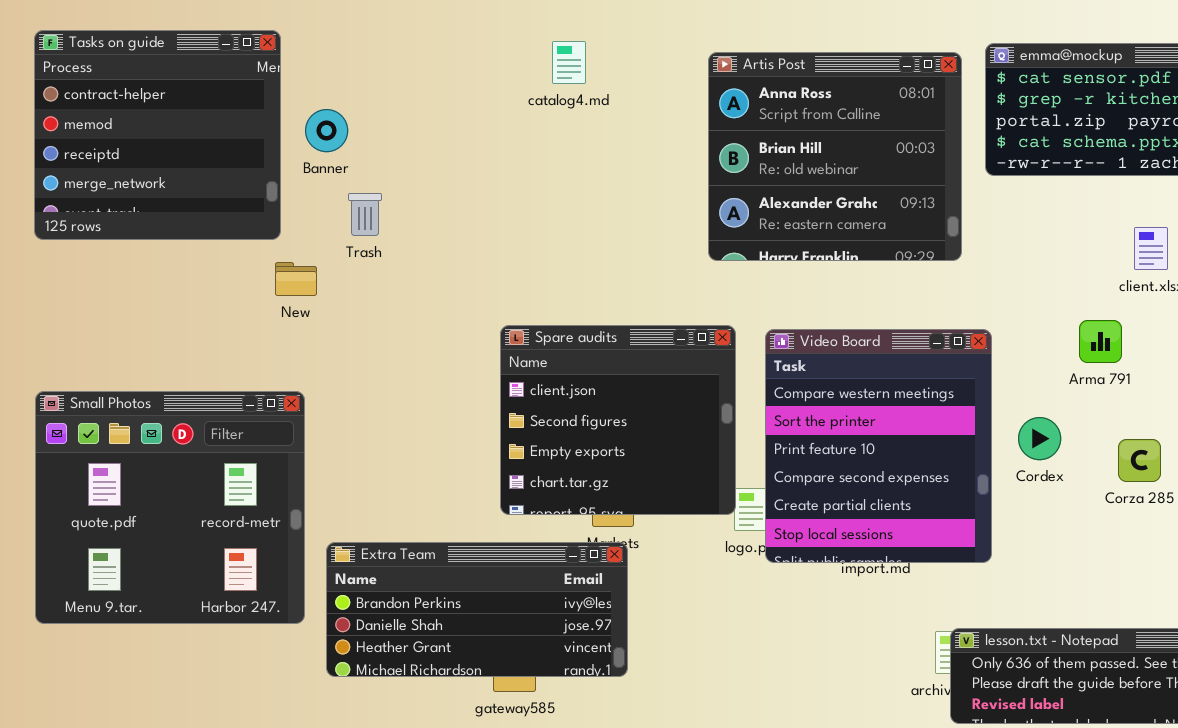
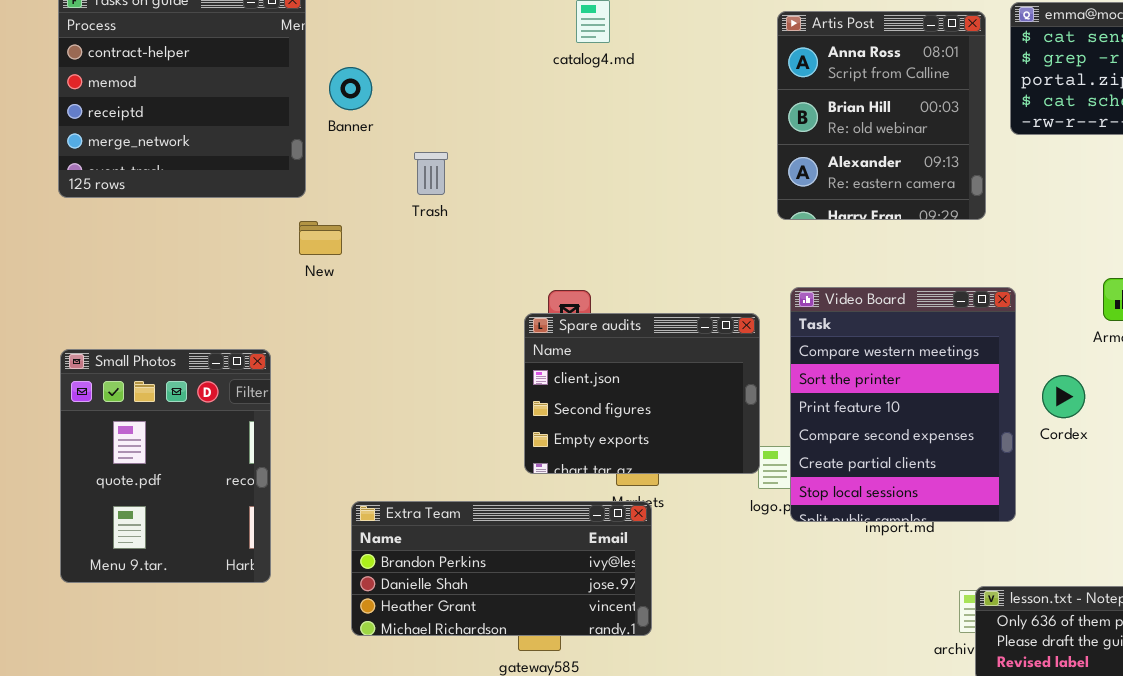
Artis Post: [708,52,962,261] -> [777,11,986,220], resized
Trash: [348,193,382,236] -> [414,152,448,195], moved
Spare audits: [500,325,736,515] -> [524,313,760,474], resized
Small Photos: [35,391,305,624] -> [60,349,271,583], resized

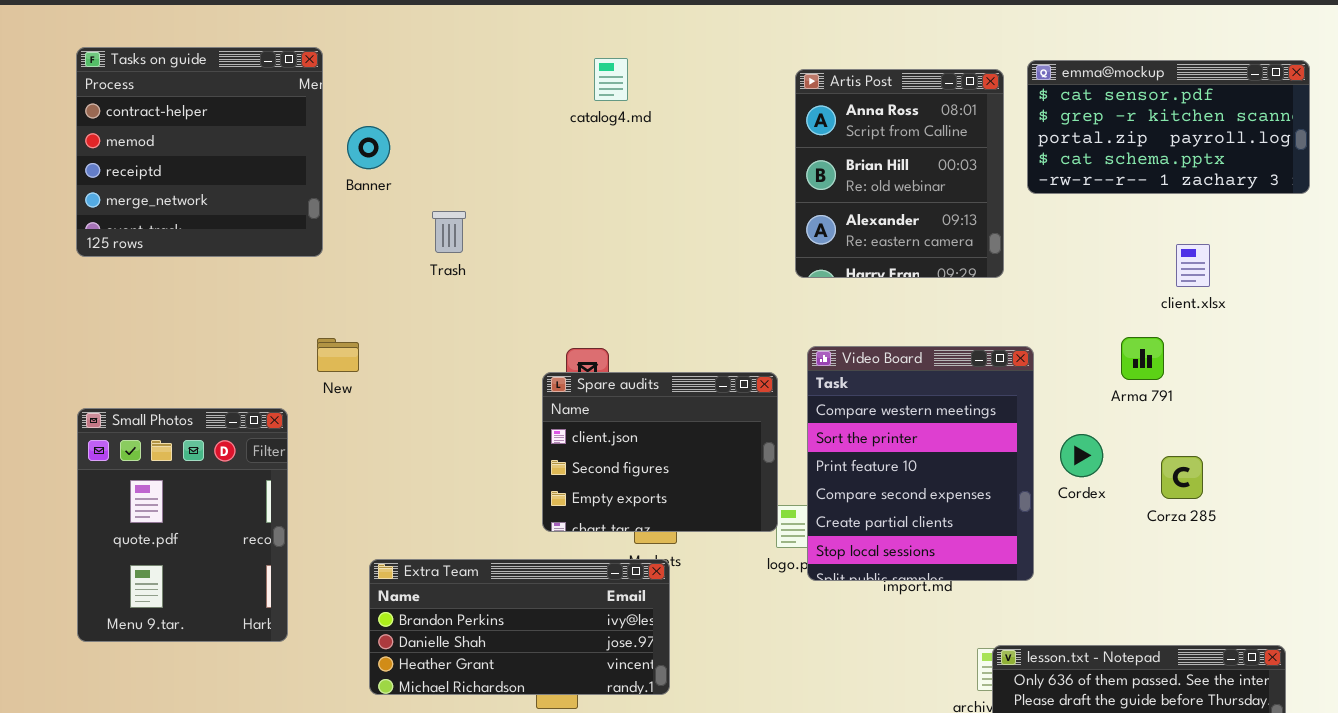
New: [299,221,342,255] -> [317,338,359,372], moved

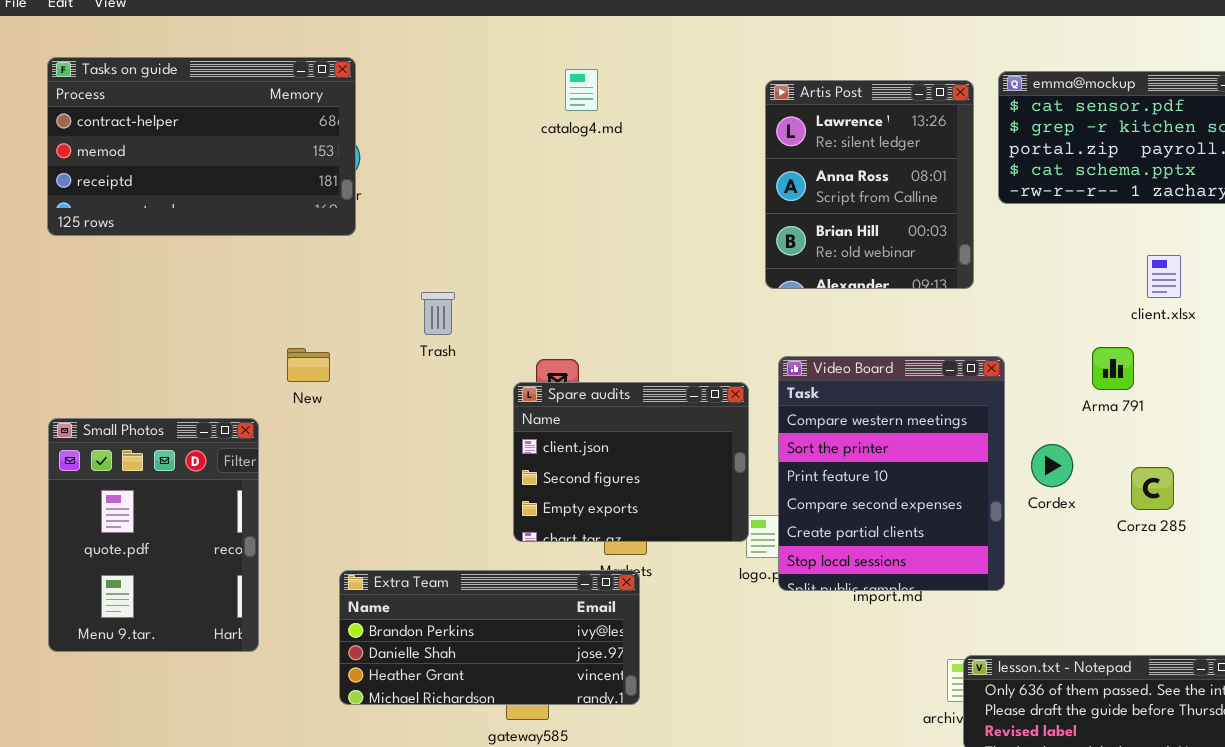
Tasks on guide: [76,47,323,257] -> [47,57,356,236], resized
Artis Post: [795,69,1004,278] -> [765,80,974,289], scrolled up 1 row
Trash: [432,211,466,253] -> [421,292,455,335], moved

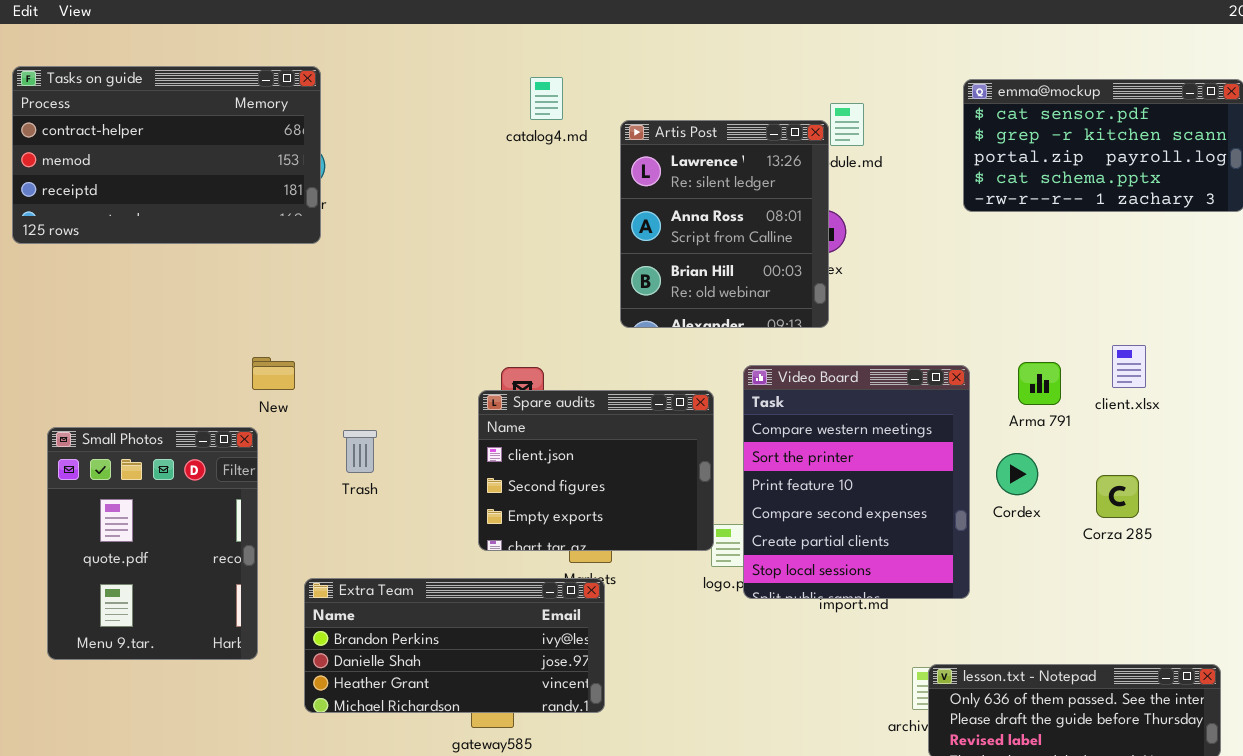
Artis Post: [765,80,974,289] -> [620,120,829,328], moved
client.xlsx: [1147,255,1181,298] -> [1112,345,1146,388], moved
Trash: [421,292,455,335] -> [343,430,377,473], moved
Arma 791: [1092,347,1134,390] -> [1018,362,1061,405], moved
Small Photos: [48,418,259,652] -> [47,427,258,660], moved

